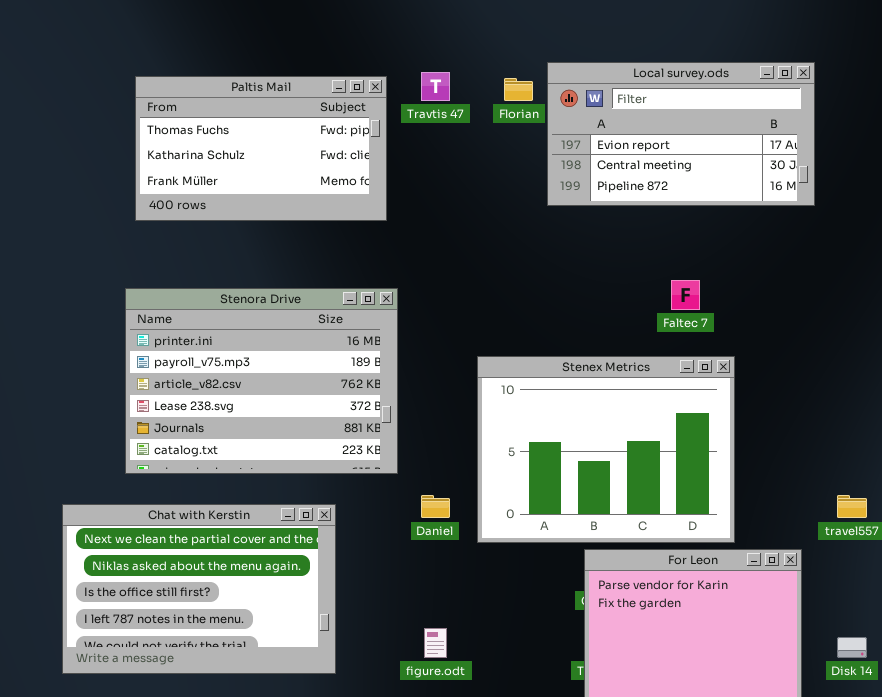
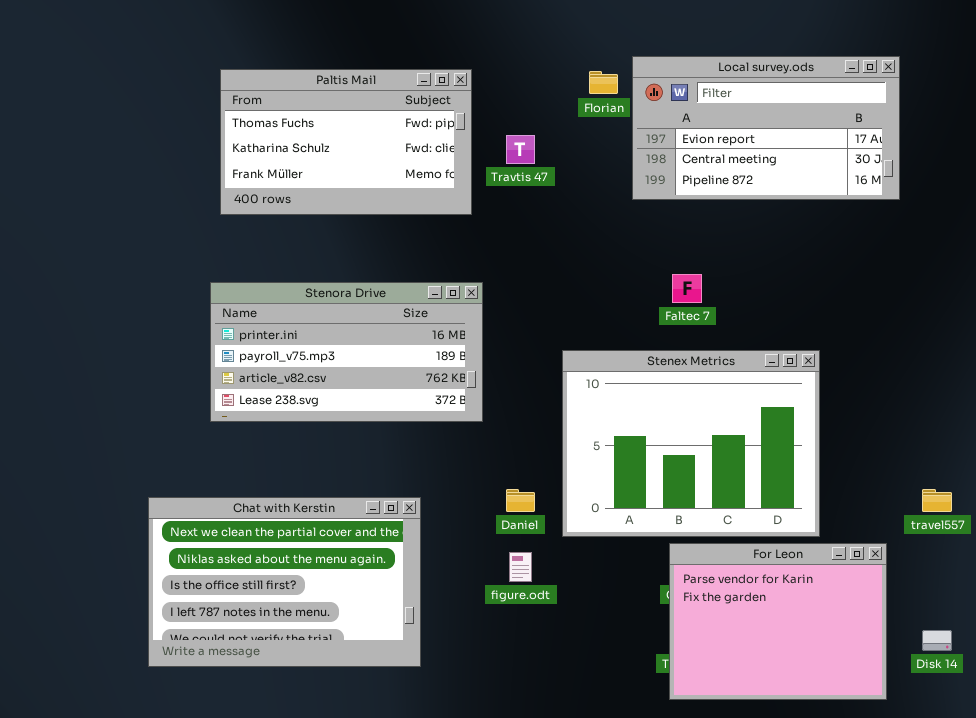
Travtis 47: [421,72,450,101] -> [506,135,535,164], moved
Faltec 7: [671,280,700,310] -> [672,274,702,303], moved
Stenora Drive: [125,288,398,474] -> [210,282,483,422], resized
figure.odt: [424,628,447,658] -> [509,552,532,582], moved

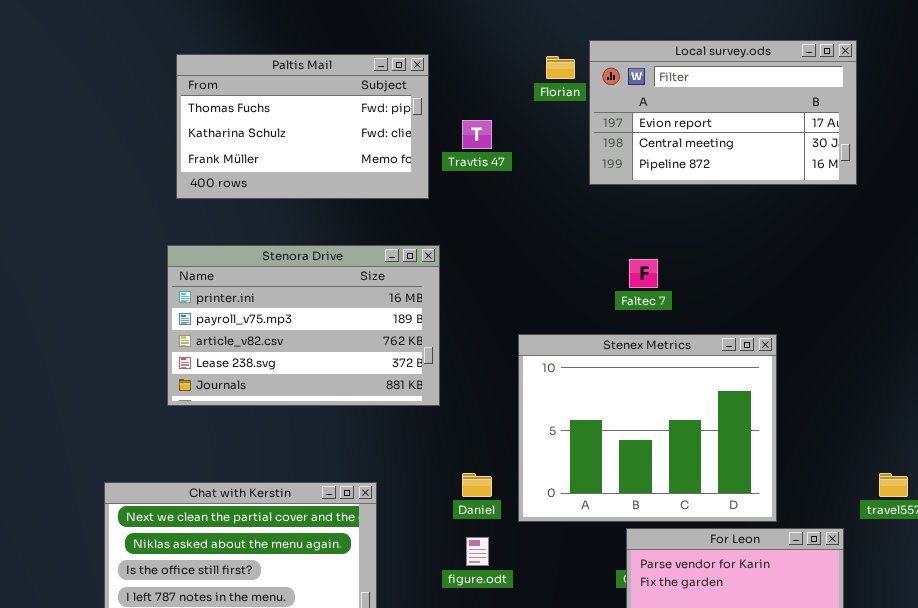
Stenora Drive: [210,282,483,422] -> [167,245,440,406], resized

